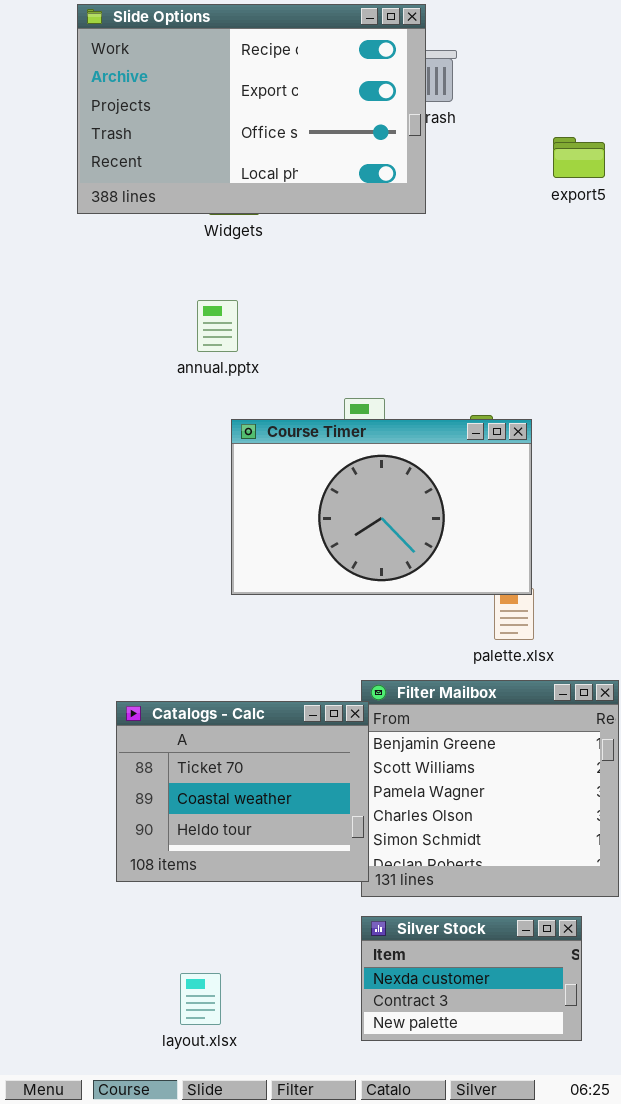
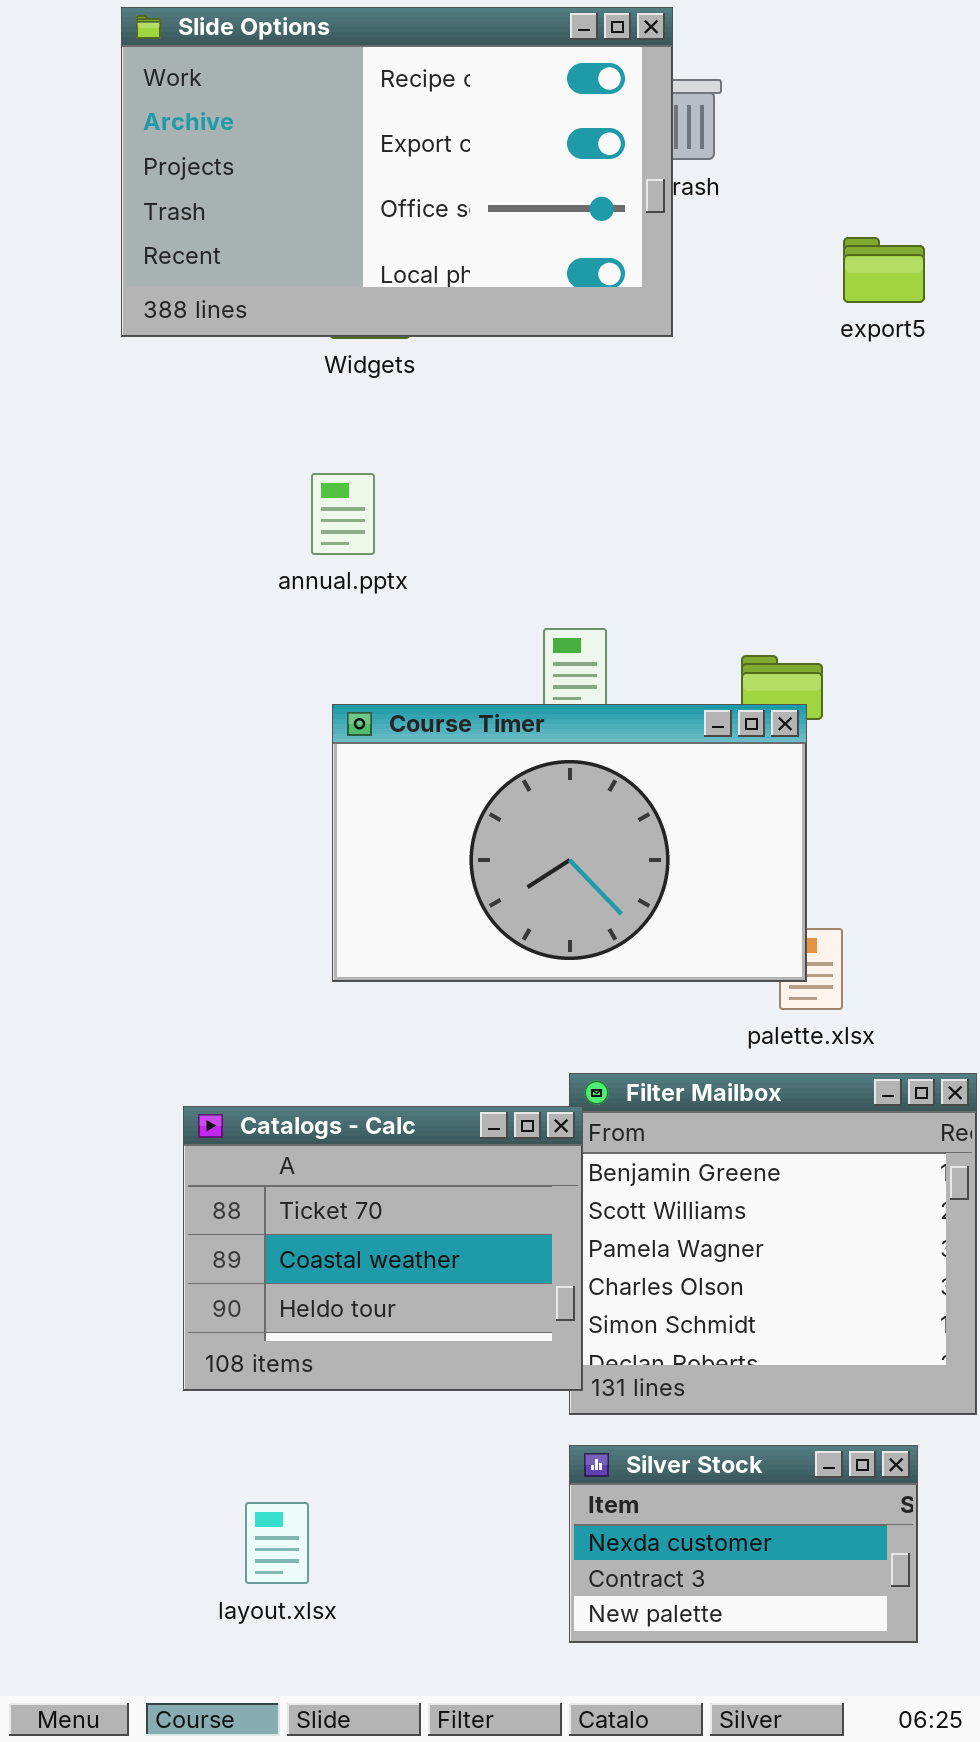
export5: [553,137,605,178] -> [843,237,925,303], moved
Course Timer: [231,419,532,595] -> [332,704,807,982], moved
layout.xlsx: [180,973,221,1025] -> [245,1502,309,1584], moved

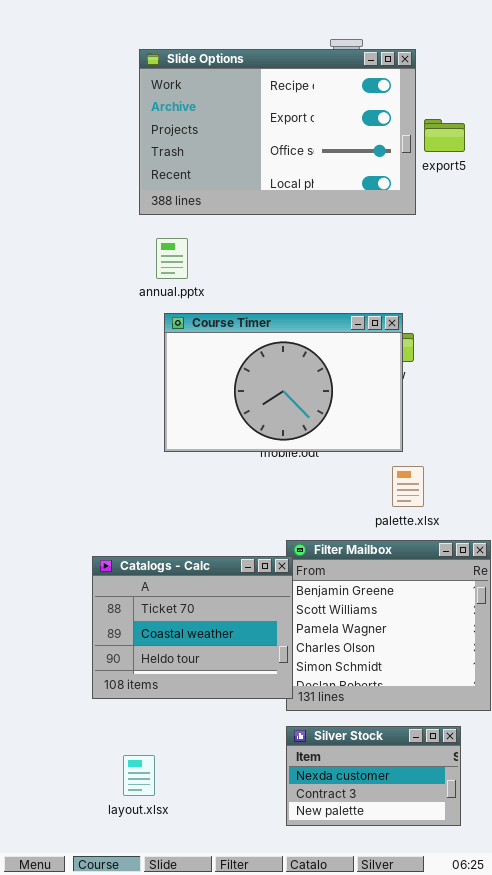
Slide Options: [121,7,673,337] -> [139,49,416,215], moved
Course Timer: [332,704,807,982] -> [164,313,403,452], moved

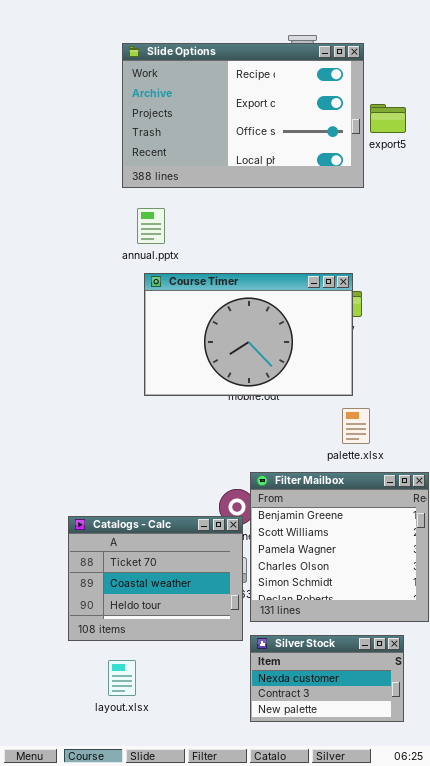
Catalogs - Calc: [92,556,293,699] -> [68,516,243,641], moved

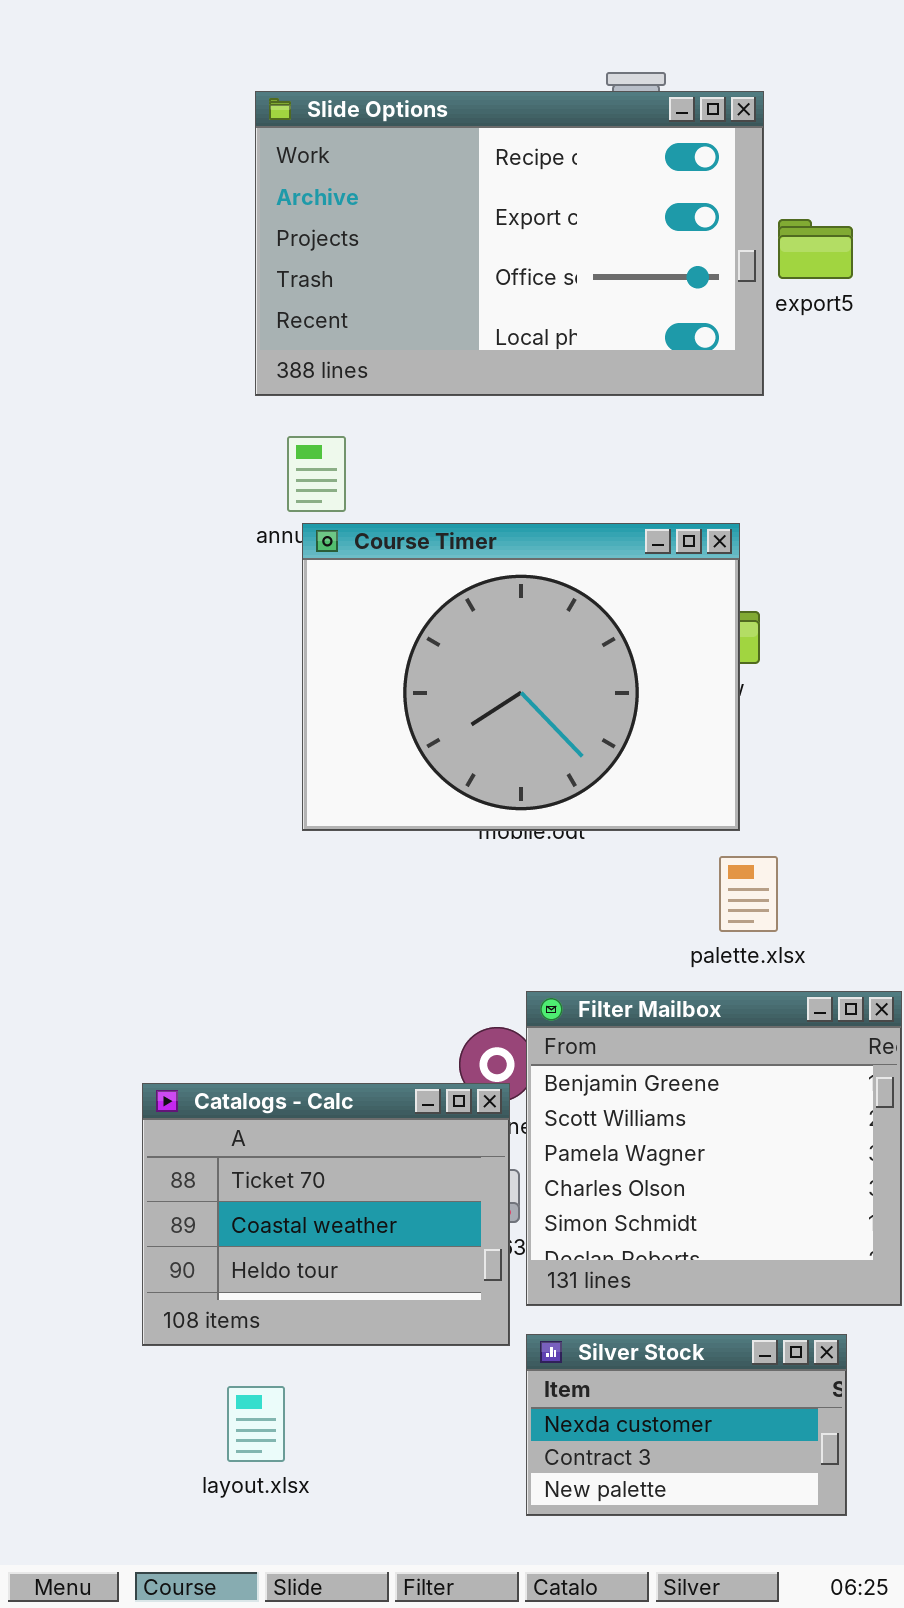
Course Timer: [144,273,353,396] -> [302,523,740,831], resized

